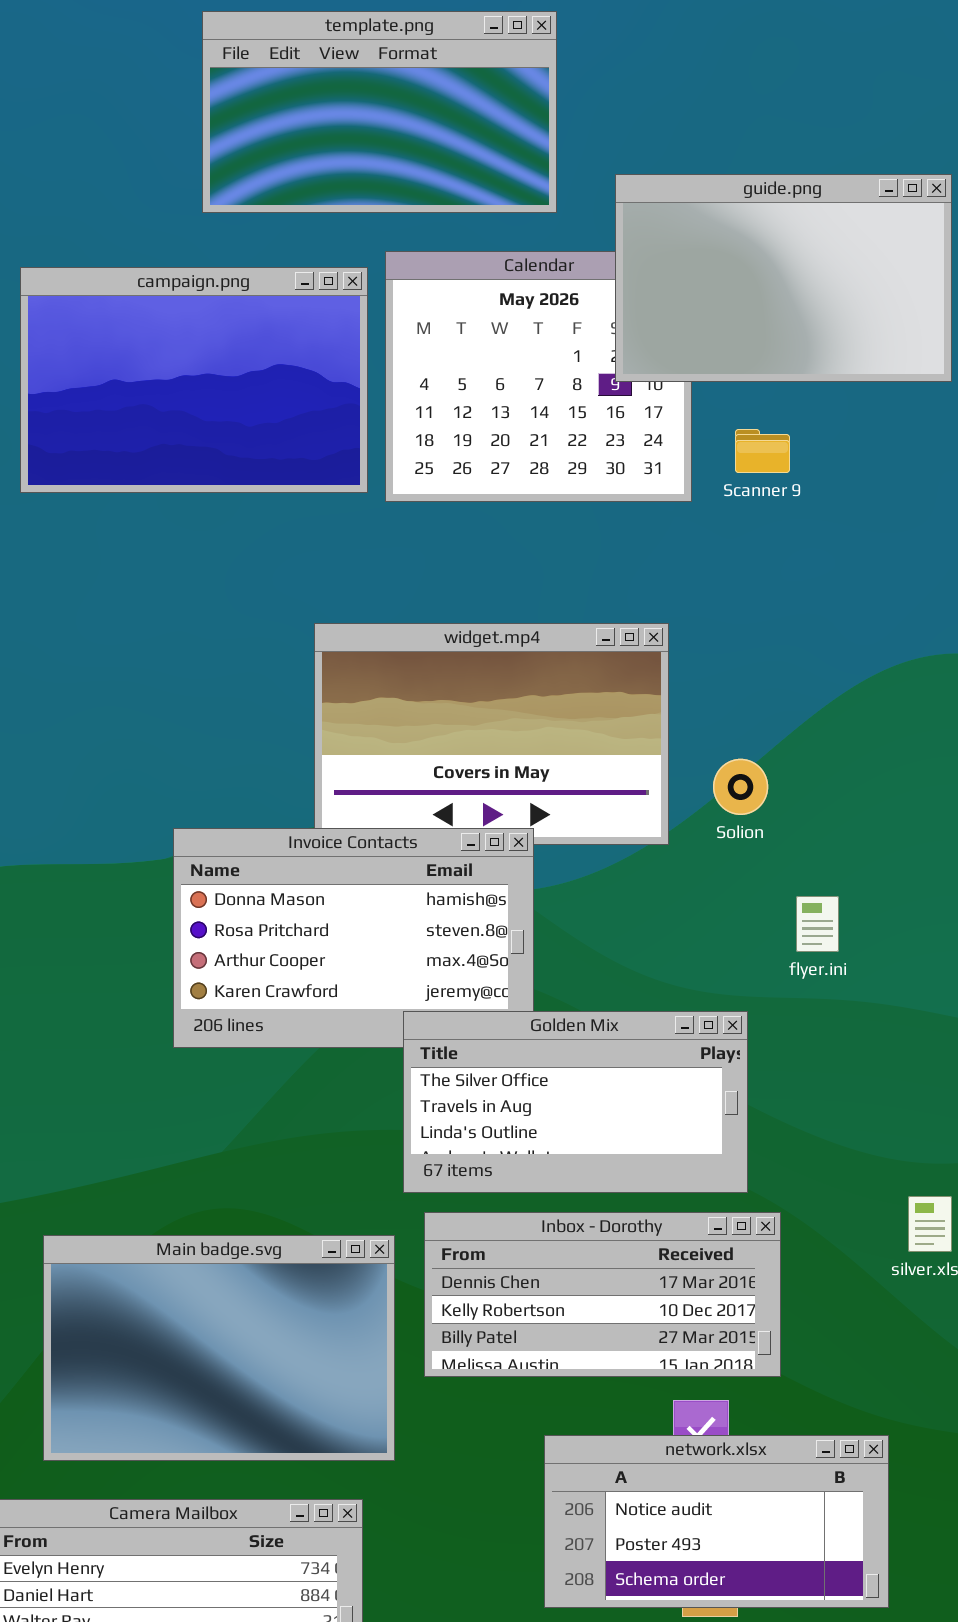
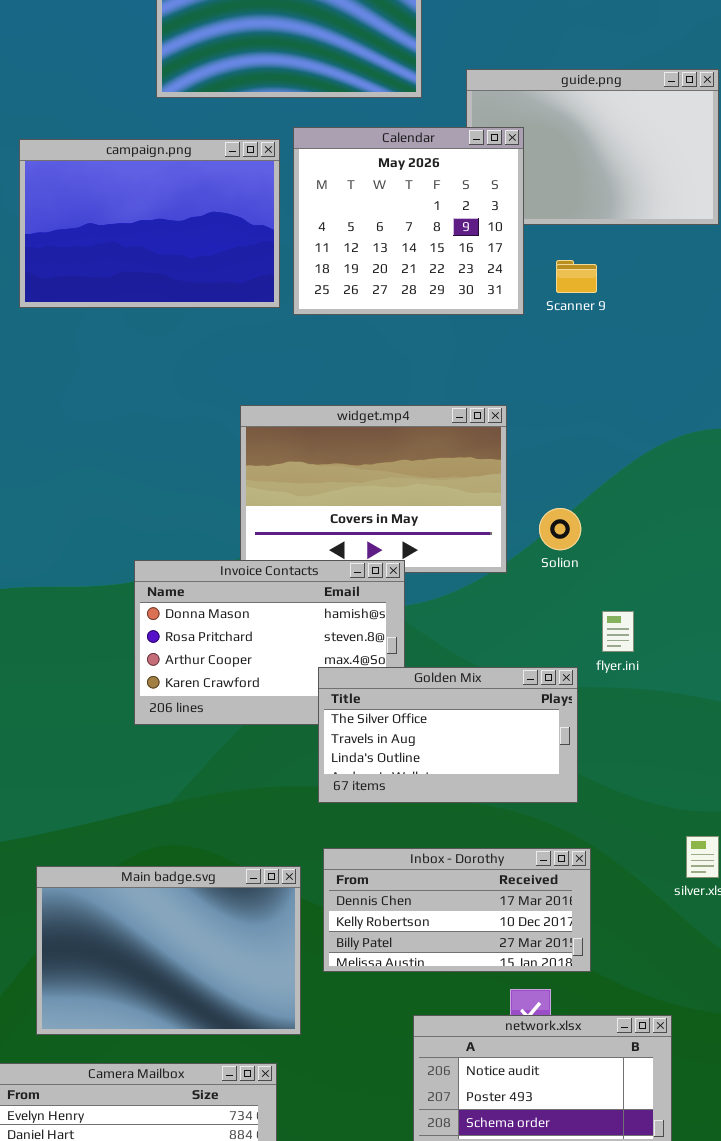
Calendar: [385,251,692,502] -> [293,127,524,315], raised
Golden Mix: [403,1011,748,1193] -> [318,667,578,803], moved

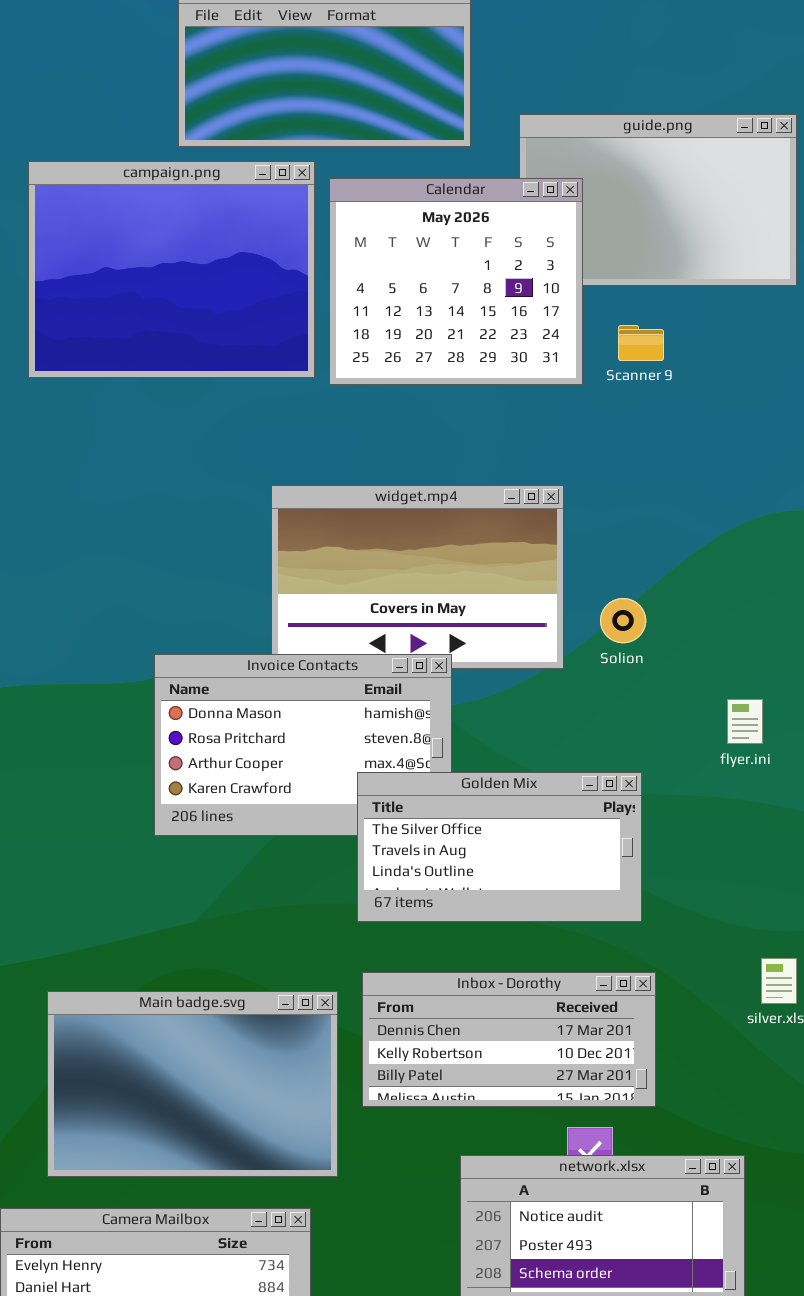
campaign.png: [19,139,280,308] -> [28,161,315,378], resized
flyer.ini: [602,611,634,652] -> [727,699,763,744], moved

